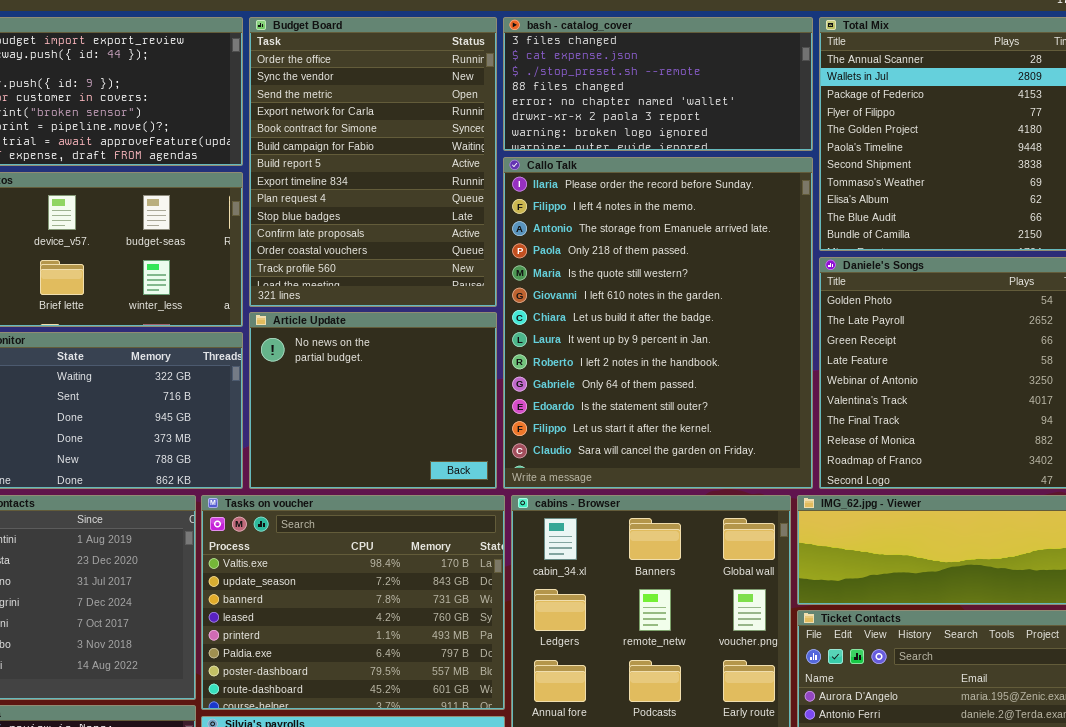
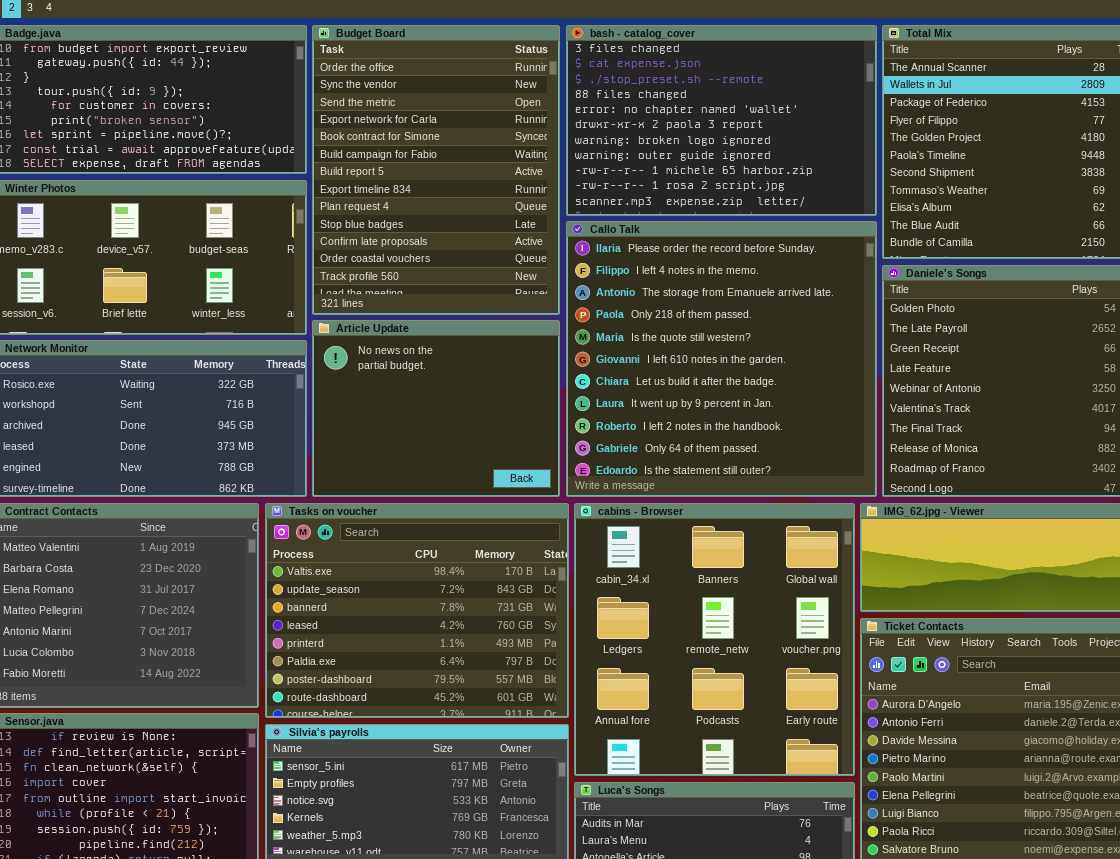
bash - catalog_cover: [503,17,813,151] -> [566,25,877,216], resized
Callo Talk: [503,157,813,489] -> [566,221,877,497], resized

